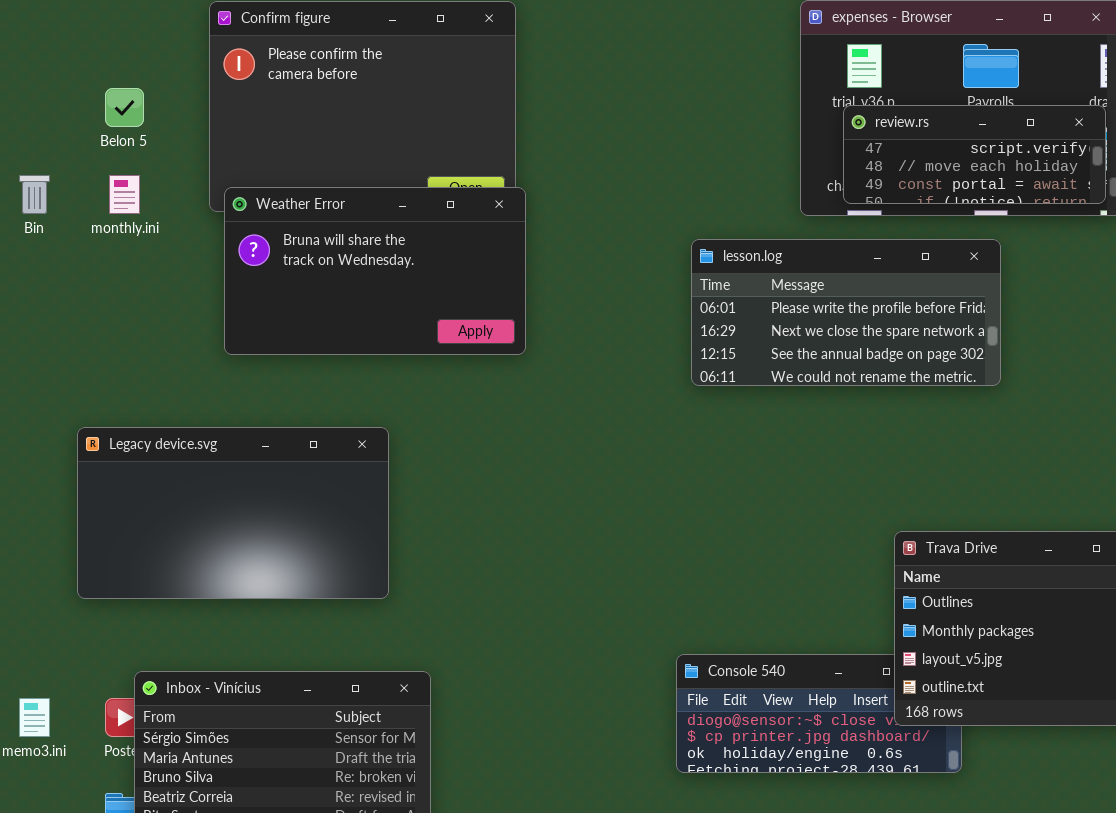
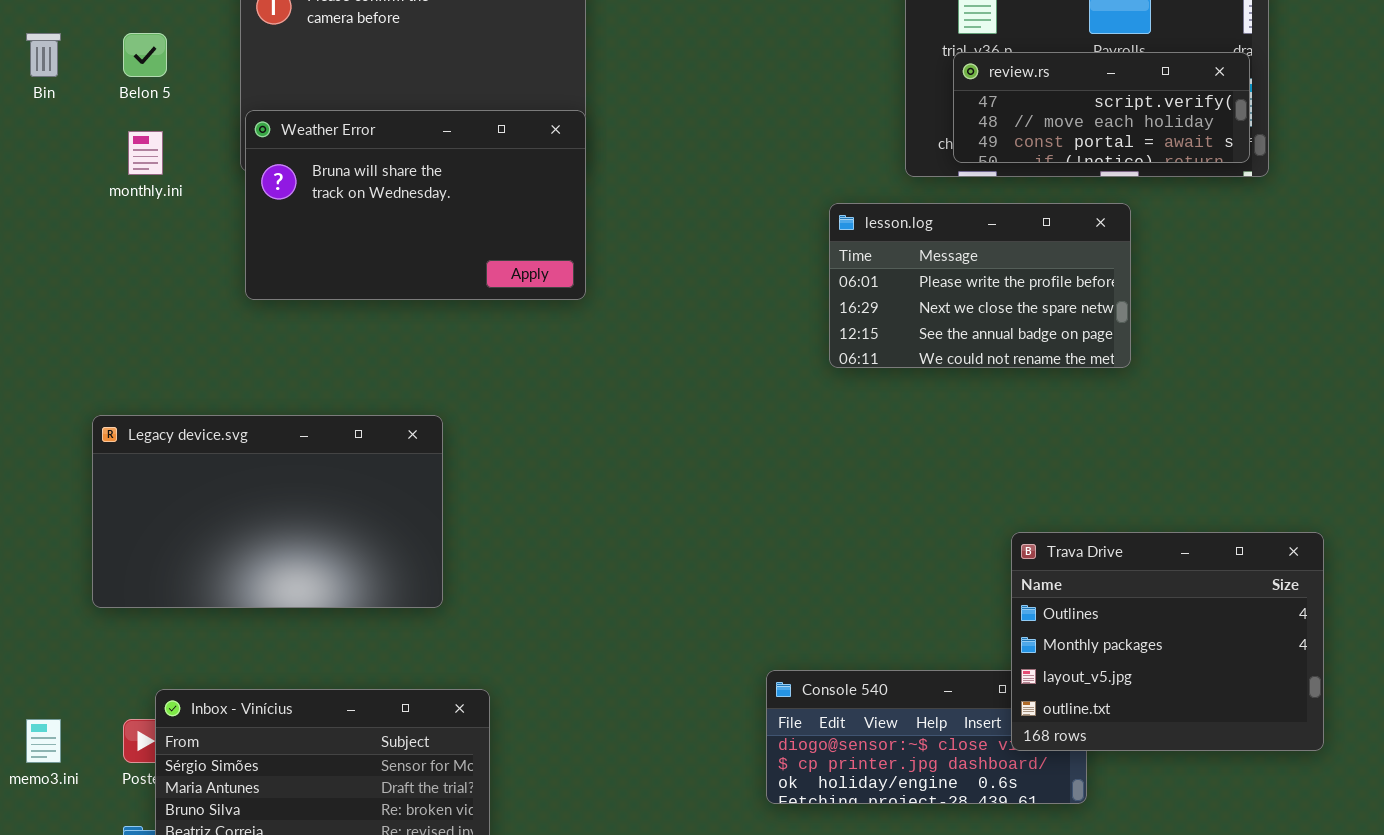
Bin: [19,175,50,214] -> [26,33,61,77], moved
Weather Error: [224,187,526,355] -> [245,110,586,300], moved
lesson.log: [691,239,1001,386] -> [829,203,1131,368], resized

